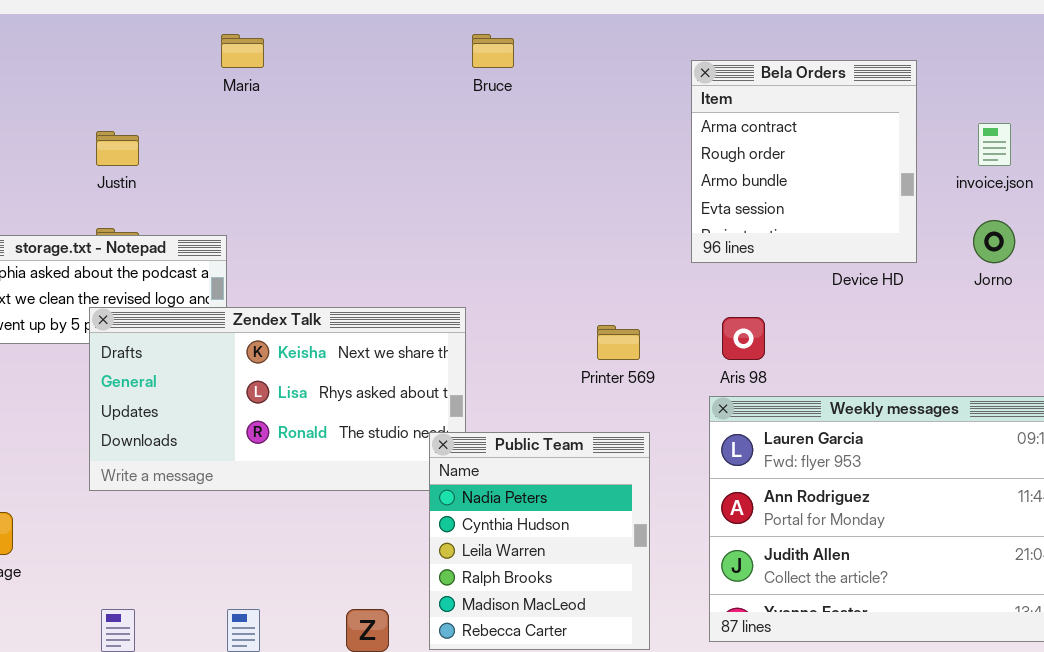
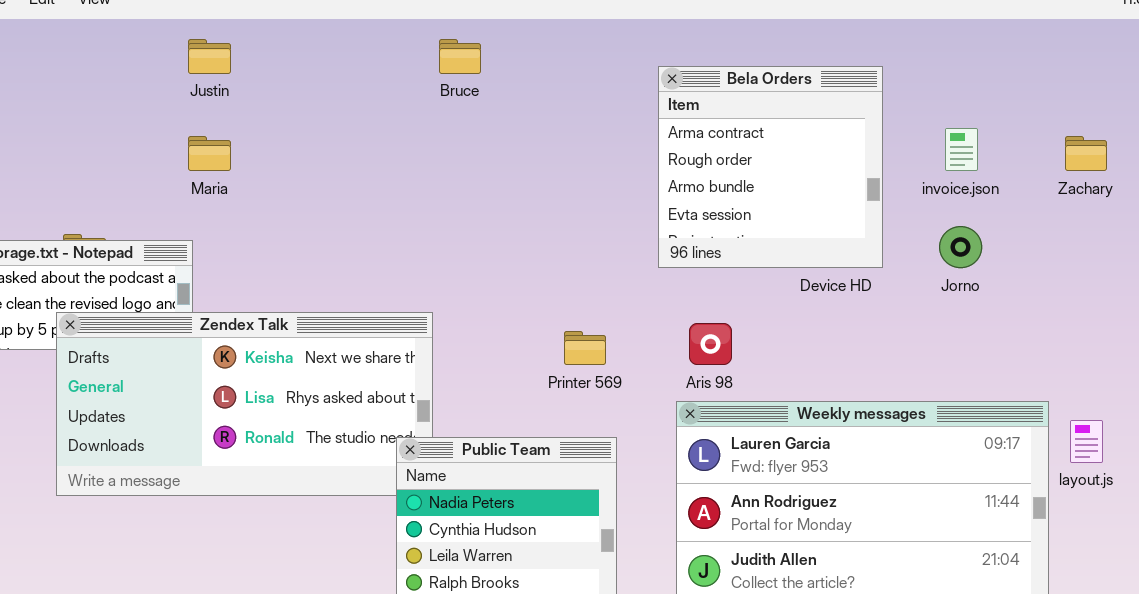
Maria: [221,34,264,68] -> [188,136,231,171], moved
Justin: [96,131,139,166] -> [188,39,231,74], moved

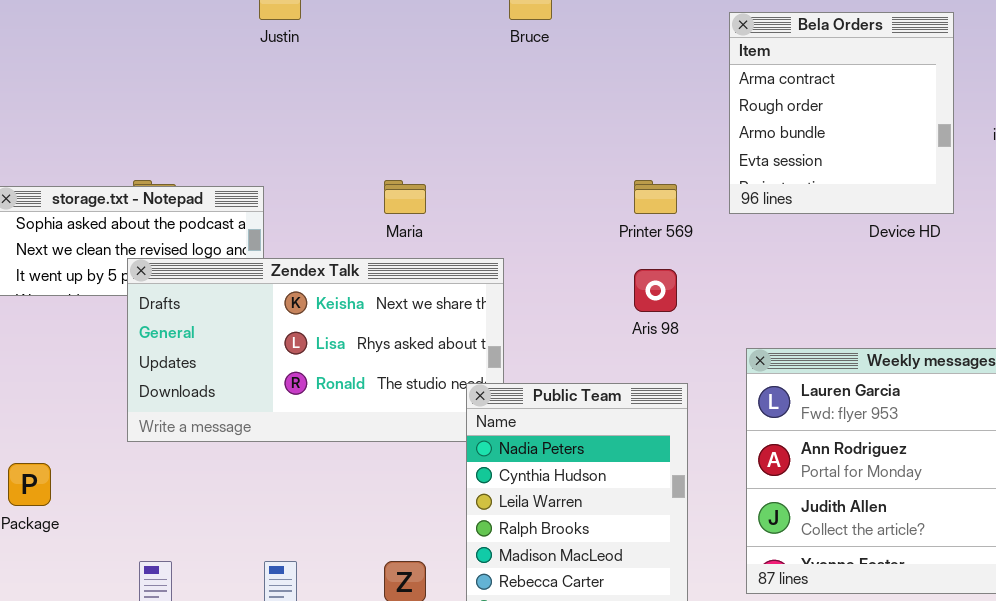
Maria: [188,136,231,171] -> [384,180,426,214], moved
Aris 98: [689,323,732,365] -> [634,269,677,312], moved
Printer 569: [564,331,606,365] -> [634,180,677,214], moved

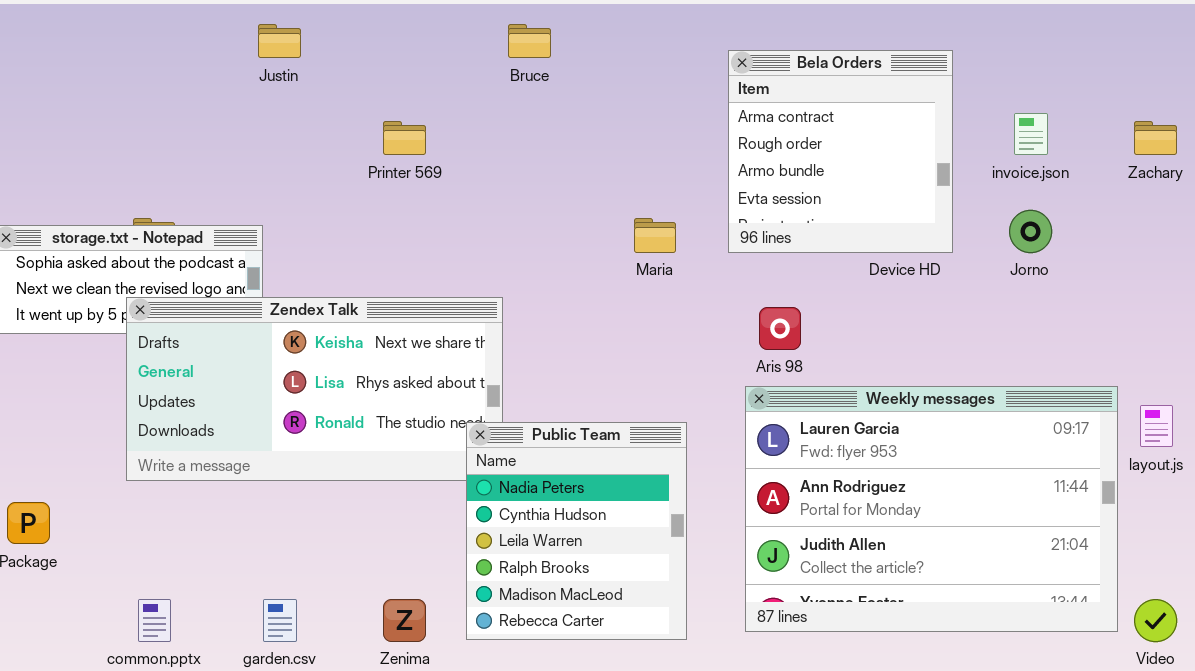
Maria: [384,180,426,214] -> [634,218,676,253], moved
Printer 569: [634,180,677,214] -> [383,121,426,155], moved
Aris 98: [634,269,677,312] -> [759,307,801,350], moved

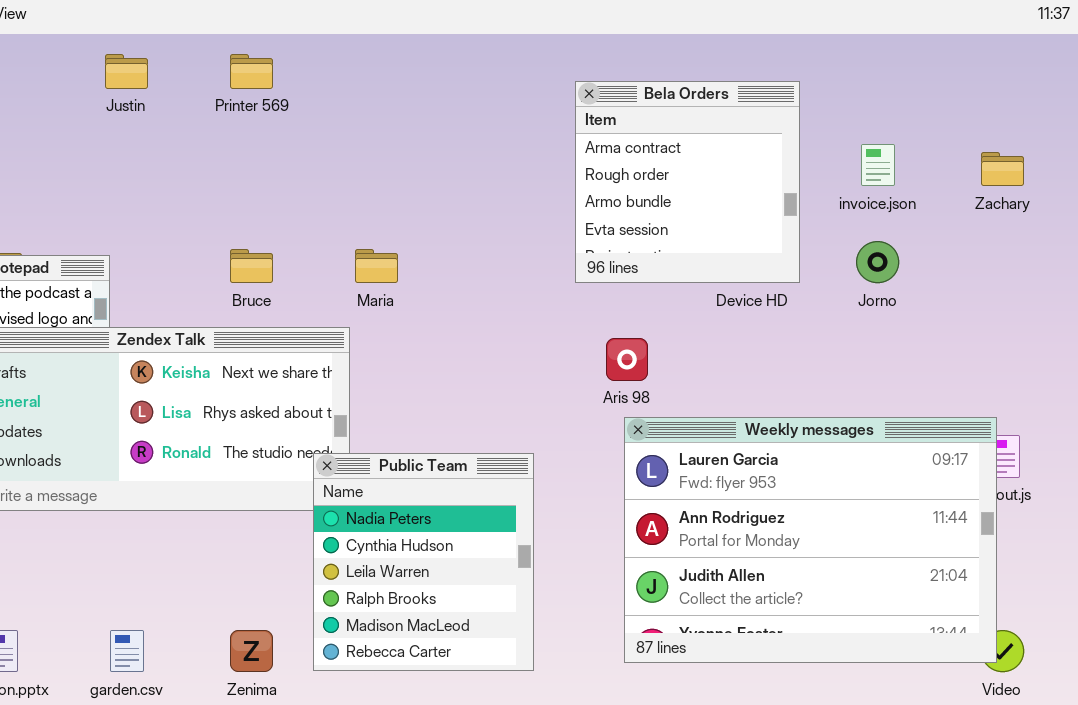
Bruce: [508,24,551,58] -> [230,249,273,283], moved
Printer 569: [383,121,426,155] -> [230,54,273,89], moved
Maria: [634,218,676,253] -> [355,249,398,283], moved
Weekly messages: [745,386,1118,632] -> [624,417,997,663], moved

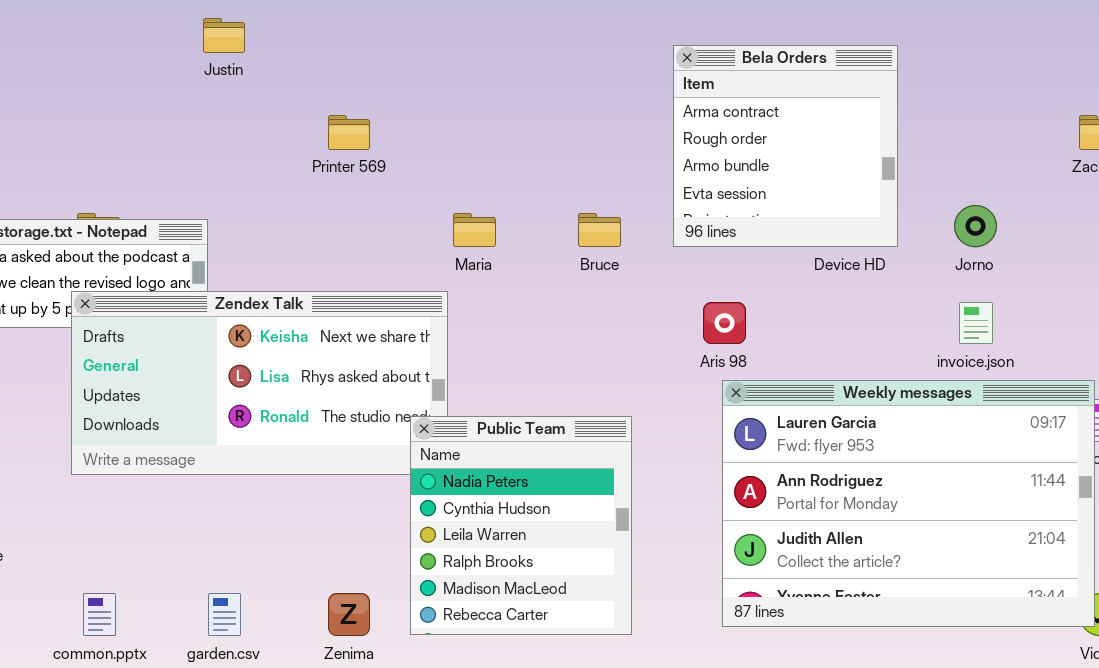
Printer 569: [230,54,273,89] -> [328,115,370,150], moved
invoice.json: [861,144,895,186] -> [959,302,993,344], moved
Bruce: [230,249,273,283] -> [578,213,621,247], moved

